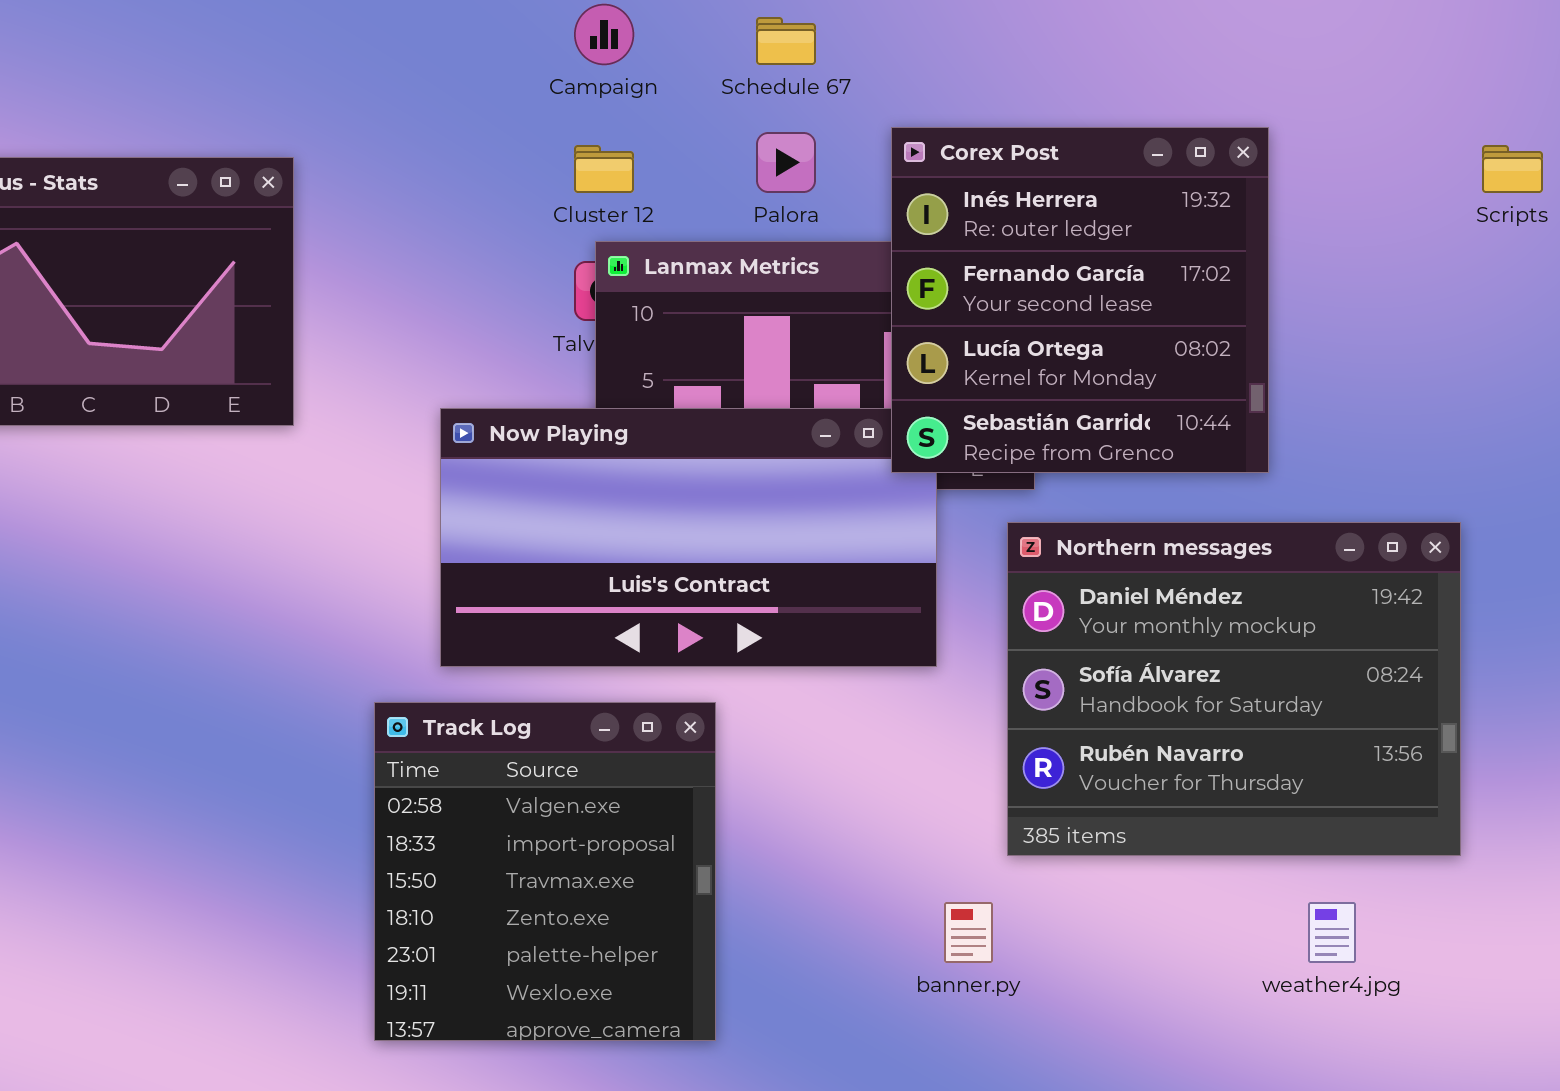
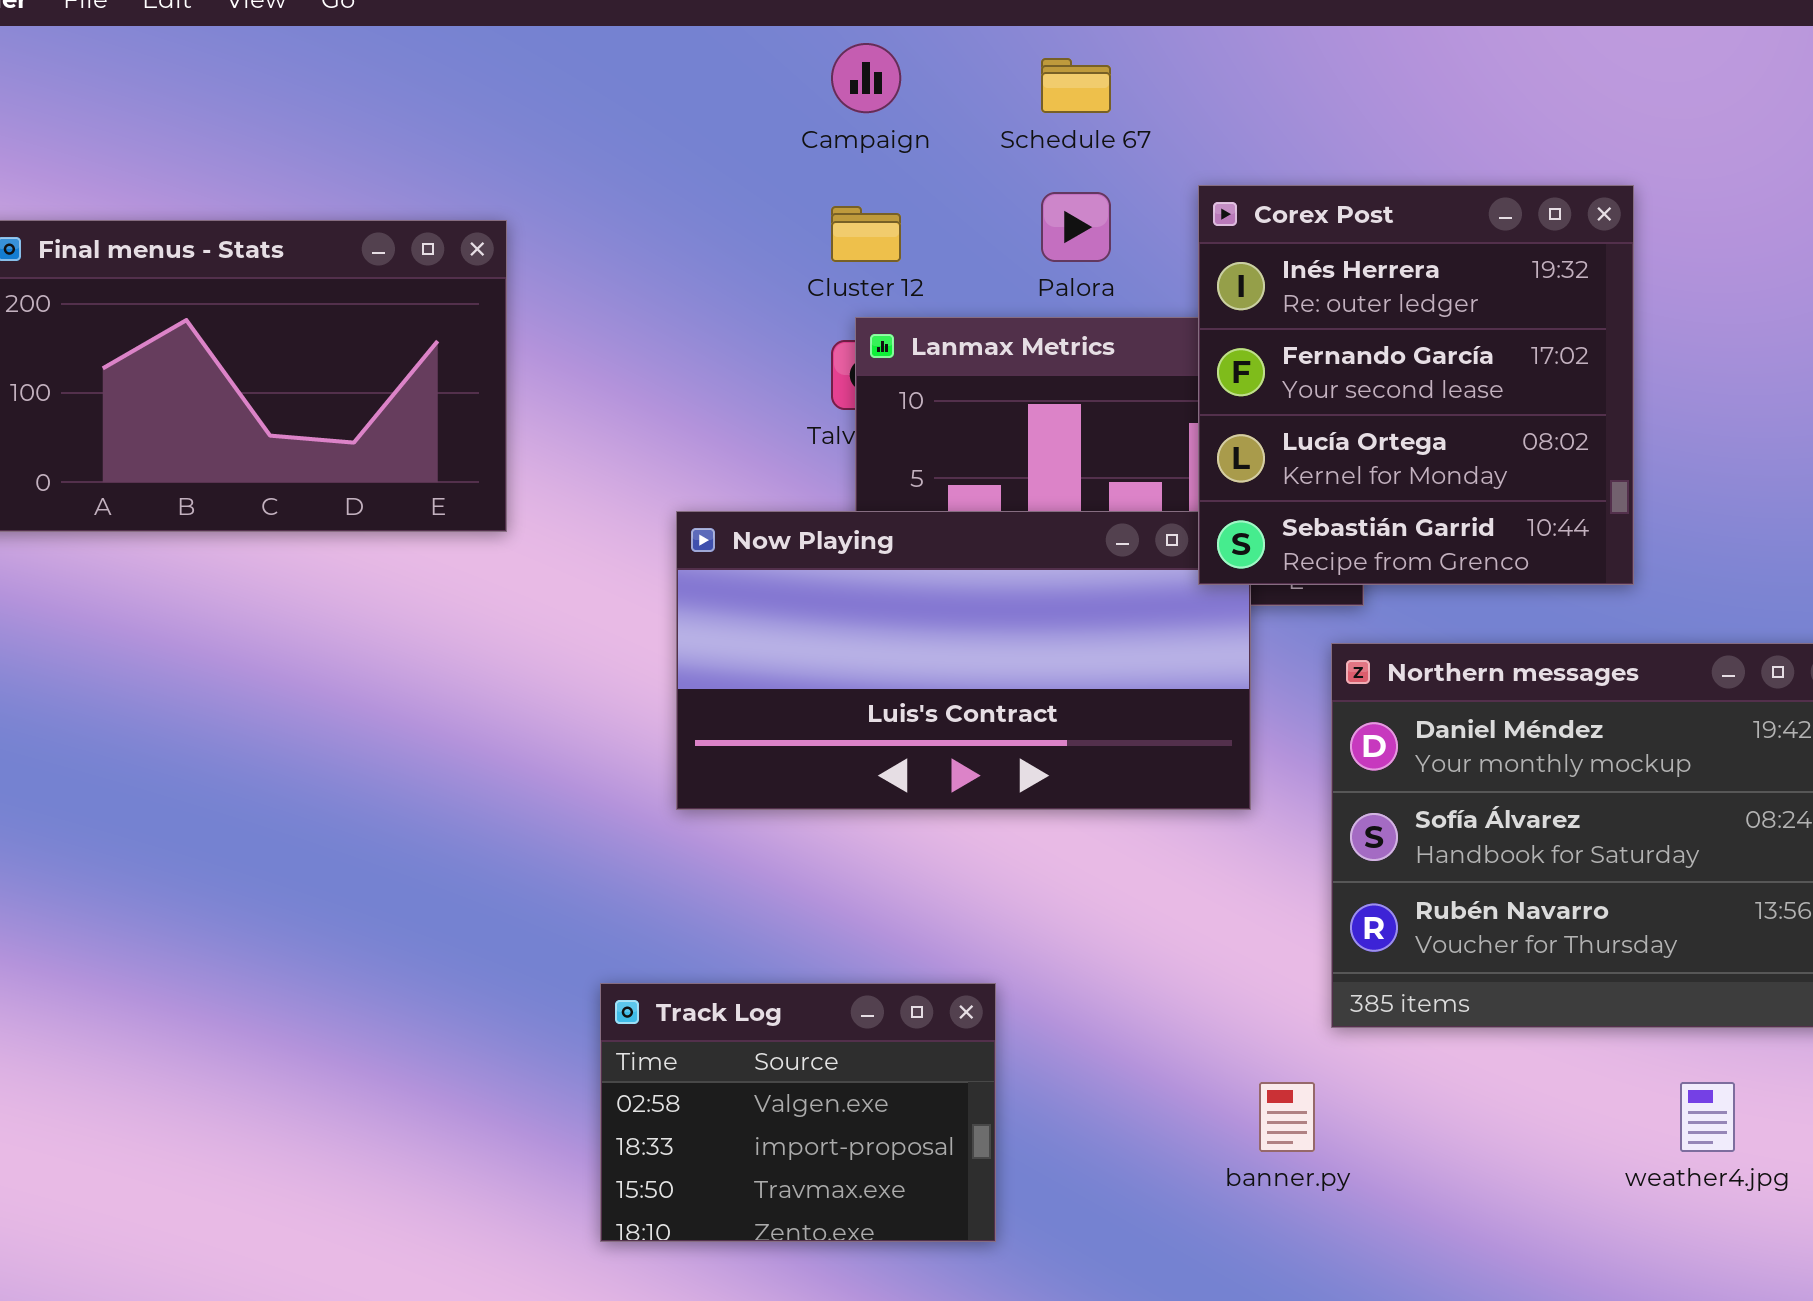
Track Log: [374,702,716,1041] -> [600,983,996,1242], resized

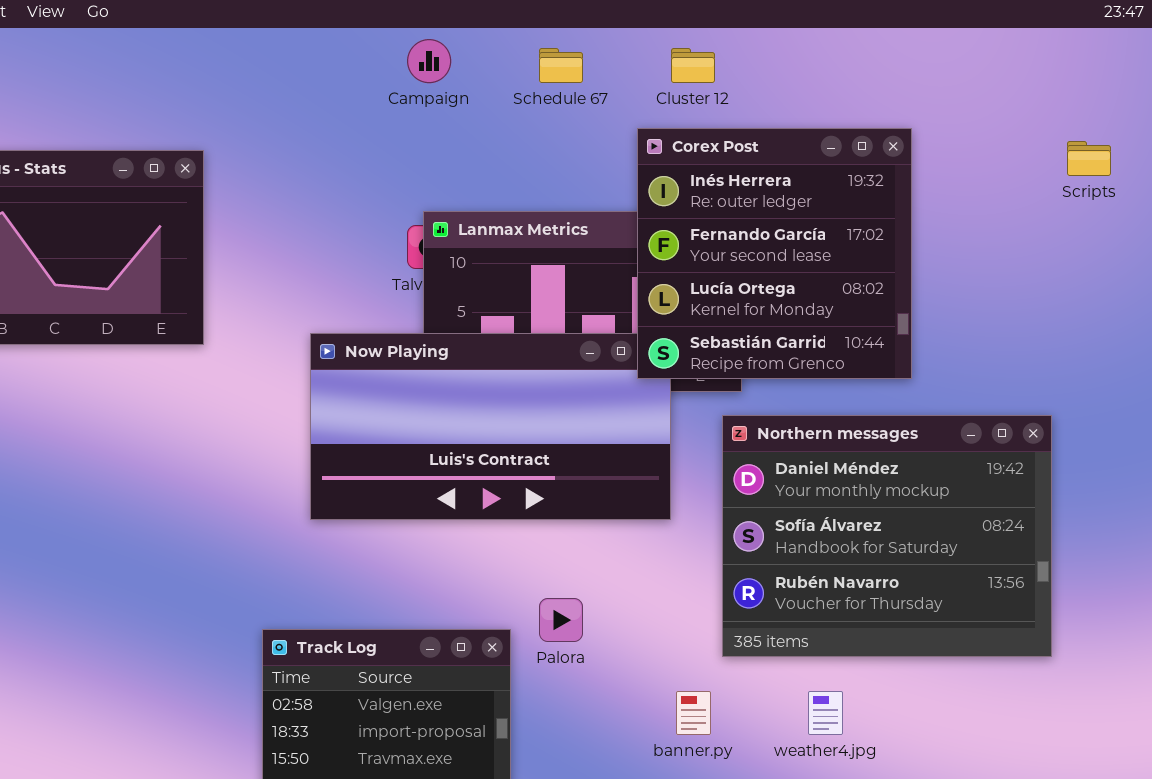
Palora: [1041,192,1111,262] -> [539,598,583,642], moved
Cluster 12: [831,206,901,262] -> [671,48,715,83], moved
weather4.jpg: [1680,1082,1735,1152] -> [808,691,843,735], moved

